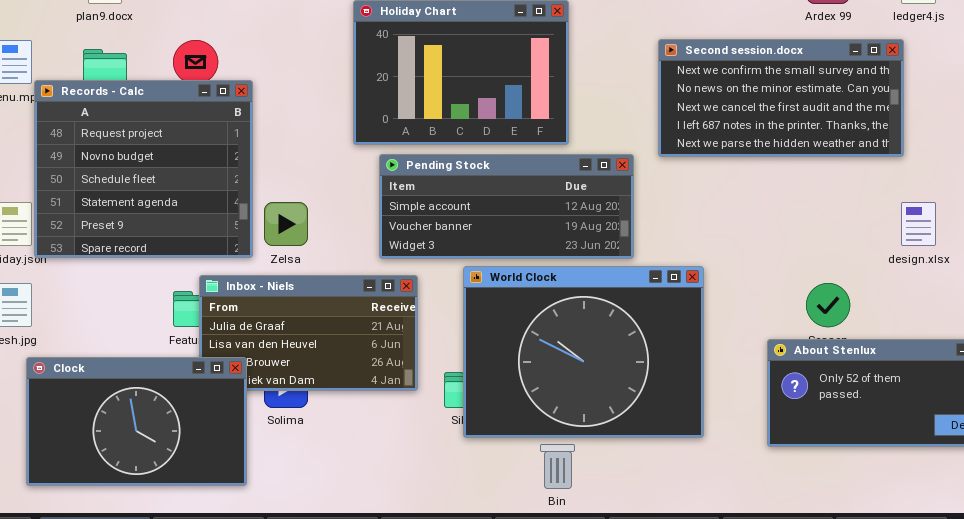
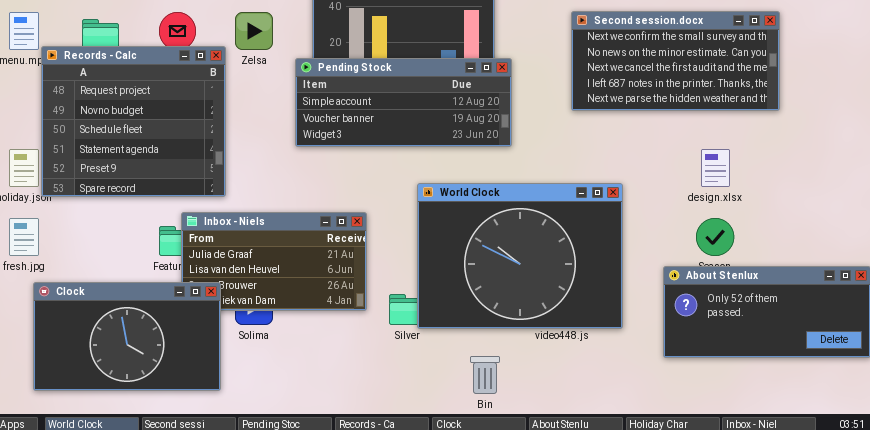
Pending Stock: [379,154,634,259] -> [295,58,512,147], moved
Zelsa: [264,202,308,246] -> [235,12,273,50], moved
design.xlsx: [901,202,936,246] -> [701,149,730,187], moved
World Clock: [463,266,704,438] -> [417,183,623,329], moved

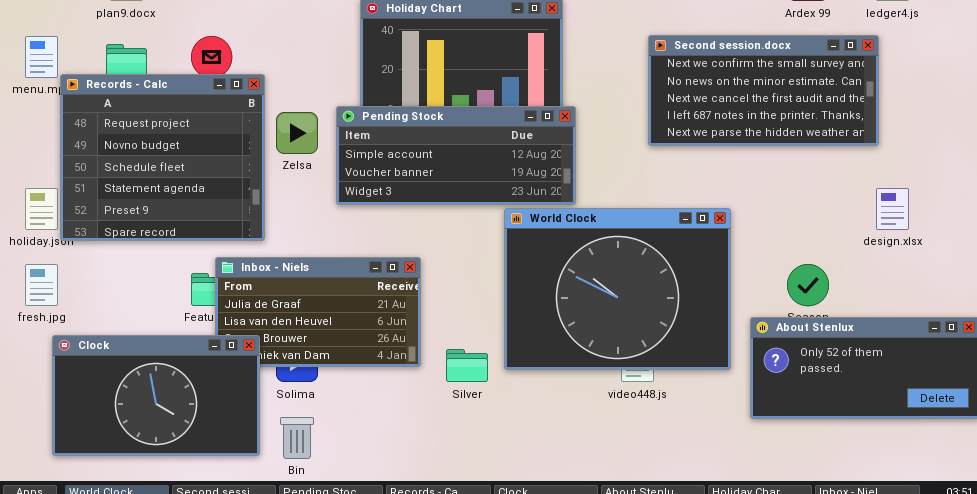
Zelsa: [235,12,273,50] -> [276,112,318,154], moved
Pending Stock: [295,58,512,147] -> [336,106,576,205], moved
design.xlsx: [701,149,730,187] -> [876,188,909,230], moved
World Clock: [417,183,623,329] -> [504,208,731,370], moved
Bin: [470,356,500,394] -> [280,417,314,459], moved

